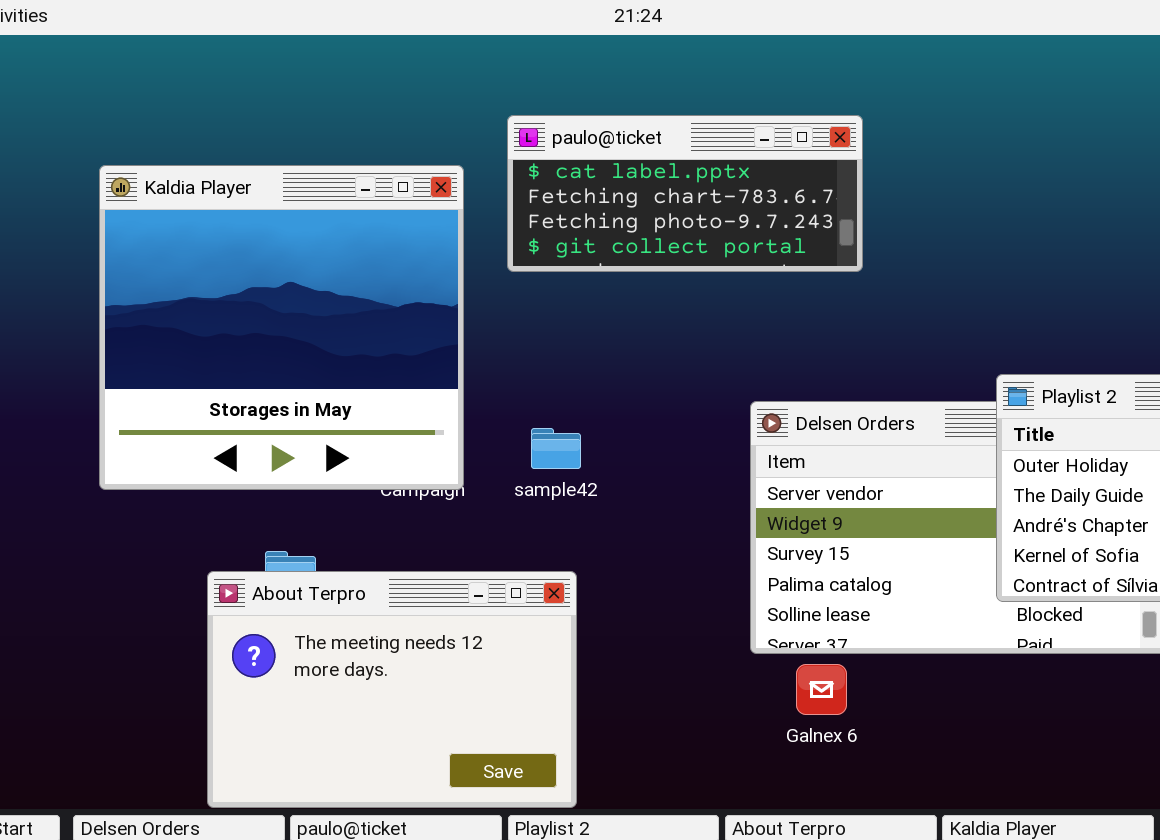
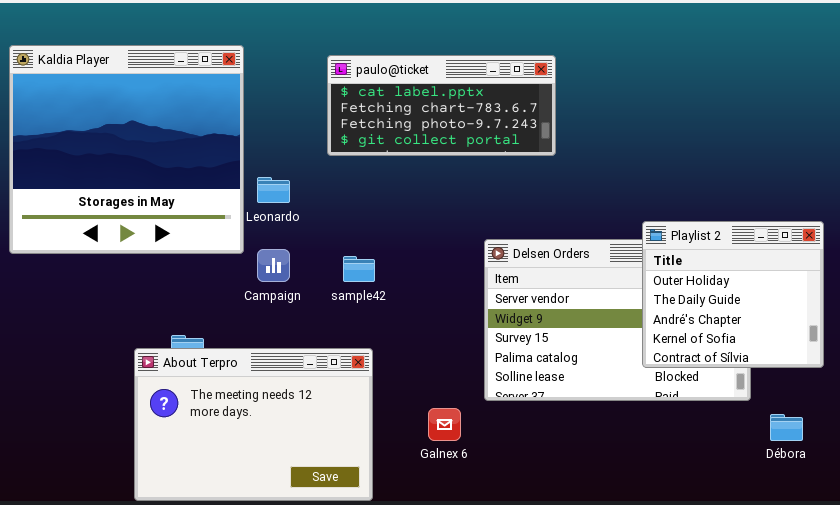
Kaldia Player: [99,165,464,490] -> [9,45,244,254], moved
Galnex 6: [796,664,847,715] -> [428,408,461,441], moved

